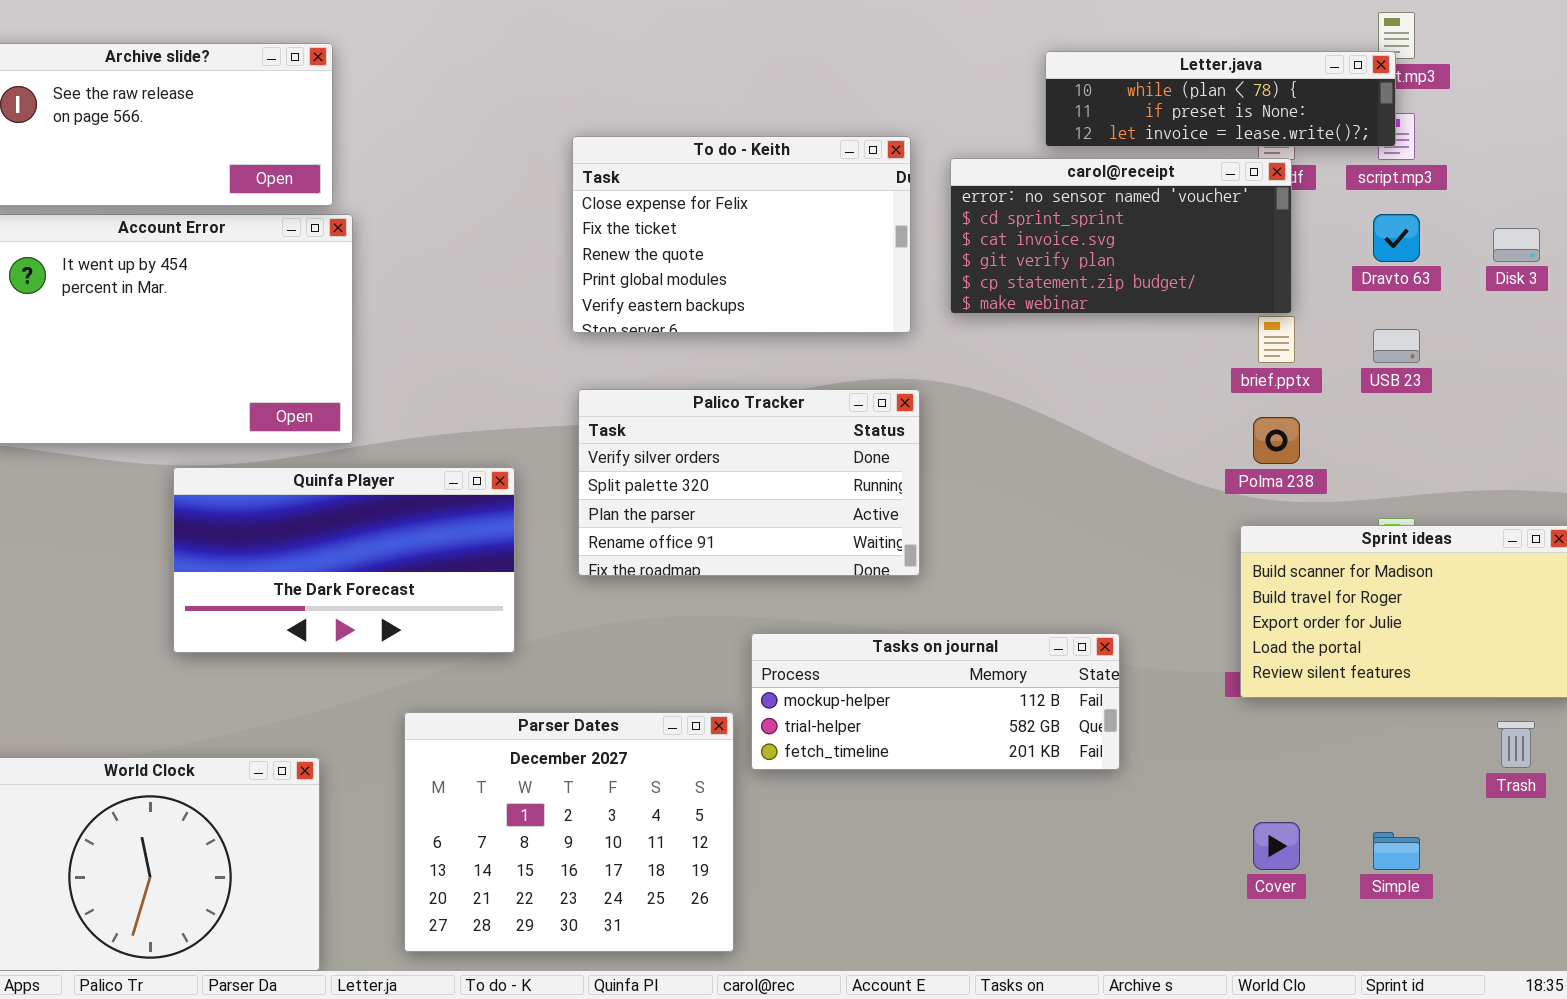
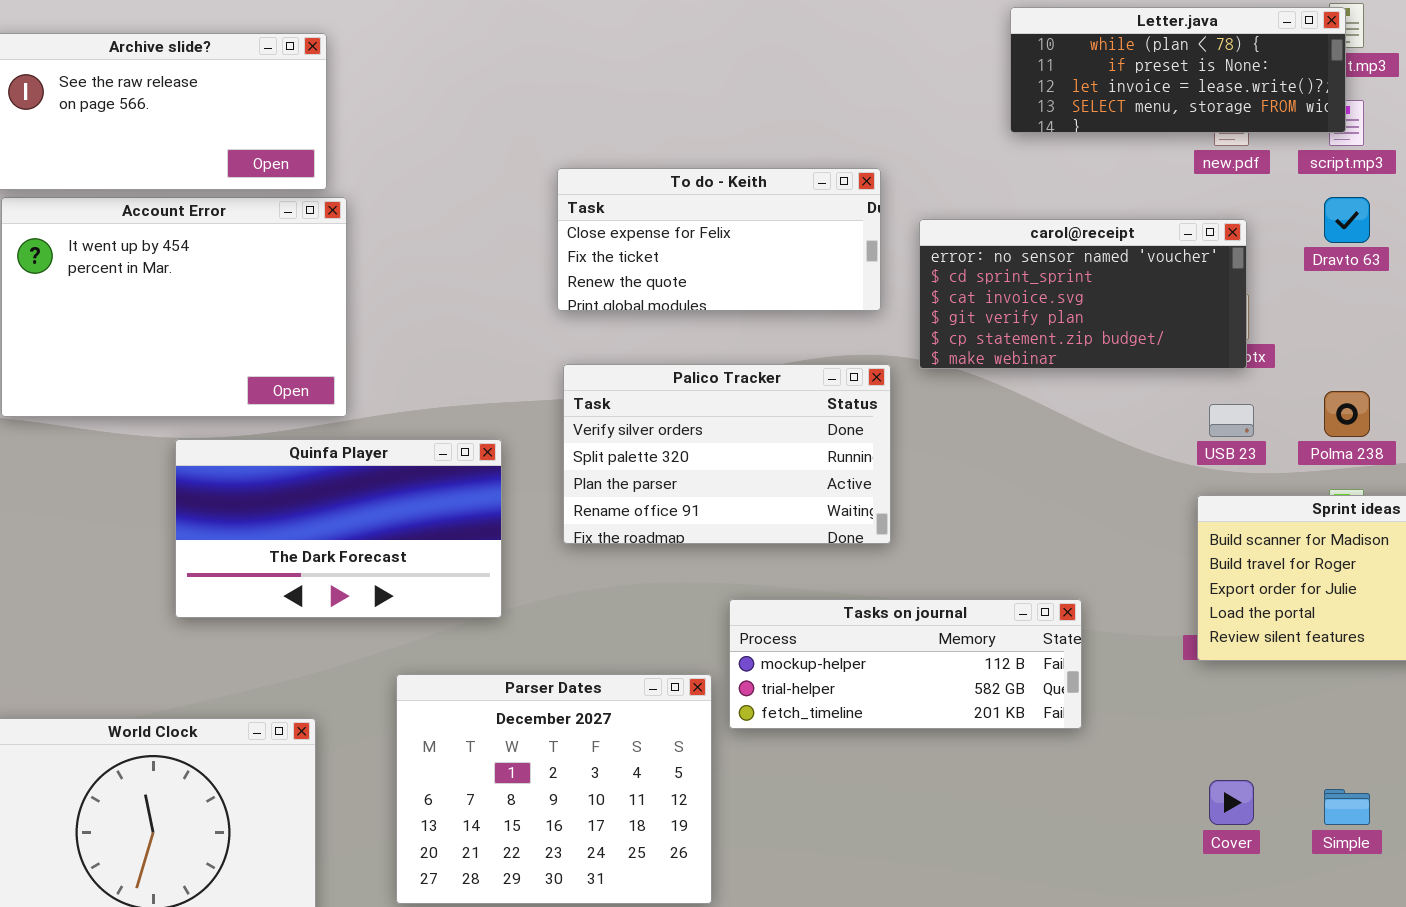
Letter.java: [1045,51,1396,147] -> [1010,7,1346,133], resized
To do - Keith: [572,136,911,333] -> [557,168,881,311], resized
carol@receipt: [950,158,1292,314] -> [919,219,1247,369], moved
USB 23: [1373,329,1420,363] -> [1209,404,1254,437], moved
Polma 238: [1253,417,1300,464] -> [1324,391,1370,437], moved

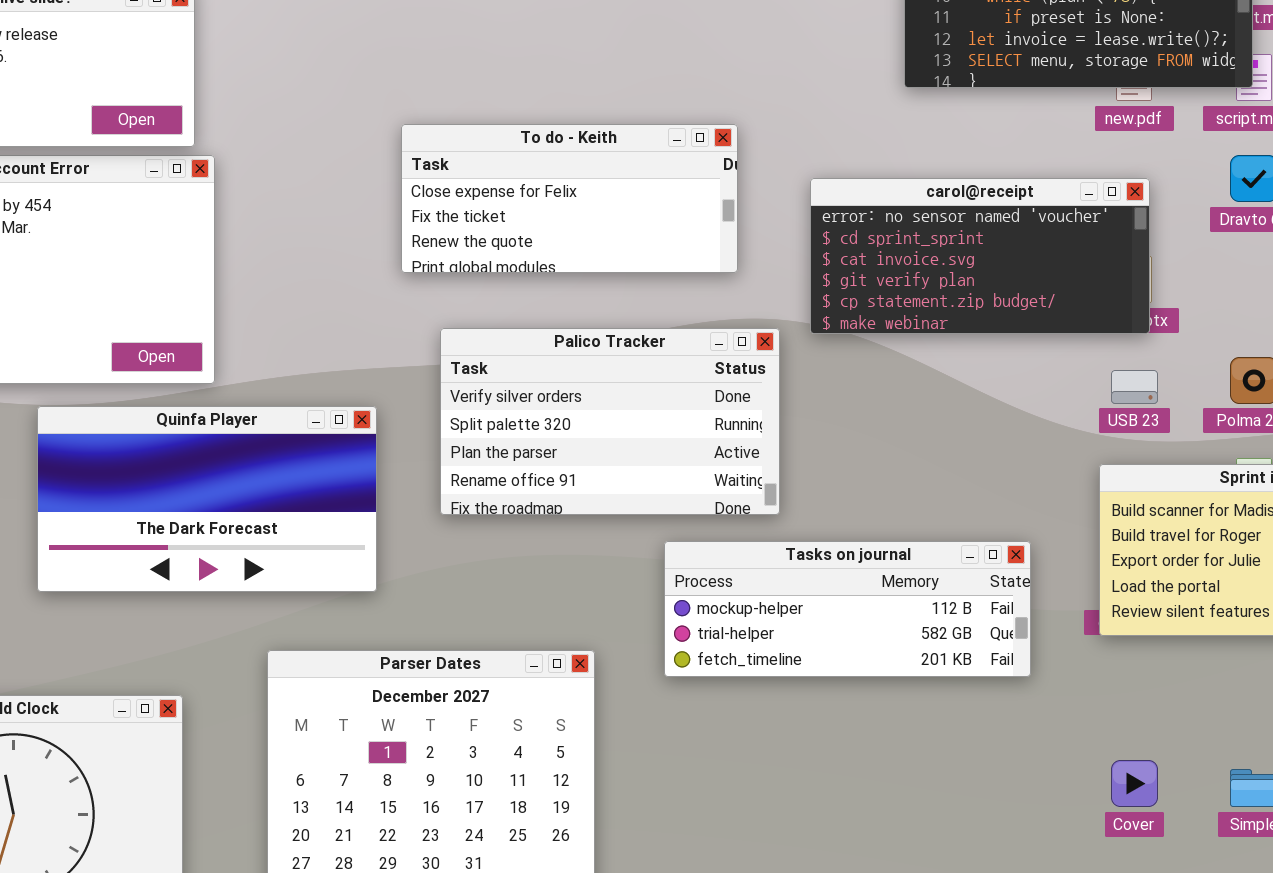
To do - Keith: [557,168,881,311] -> [401,124,738,273], moved
Tasks on journal: [729,599,1082,729] -> [664,541,1031,677], moved

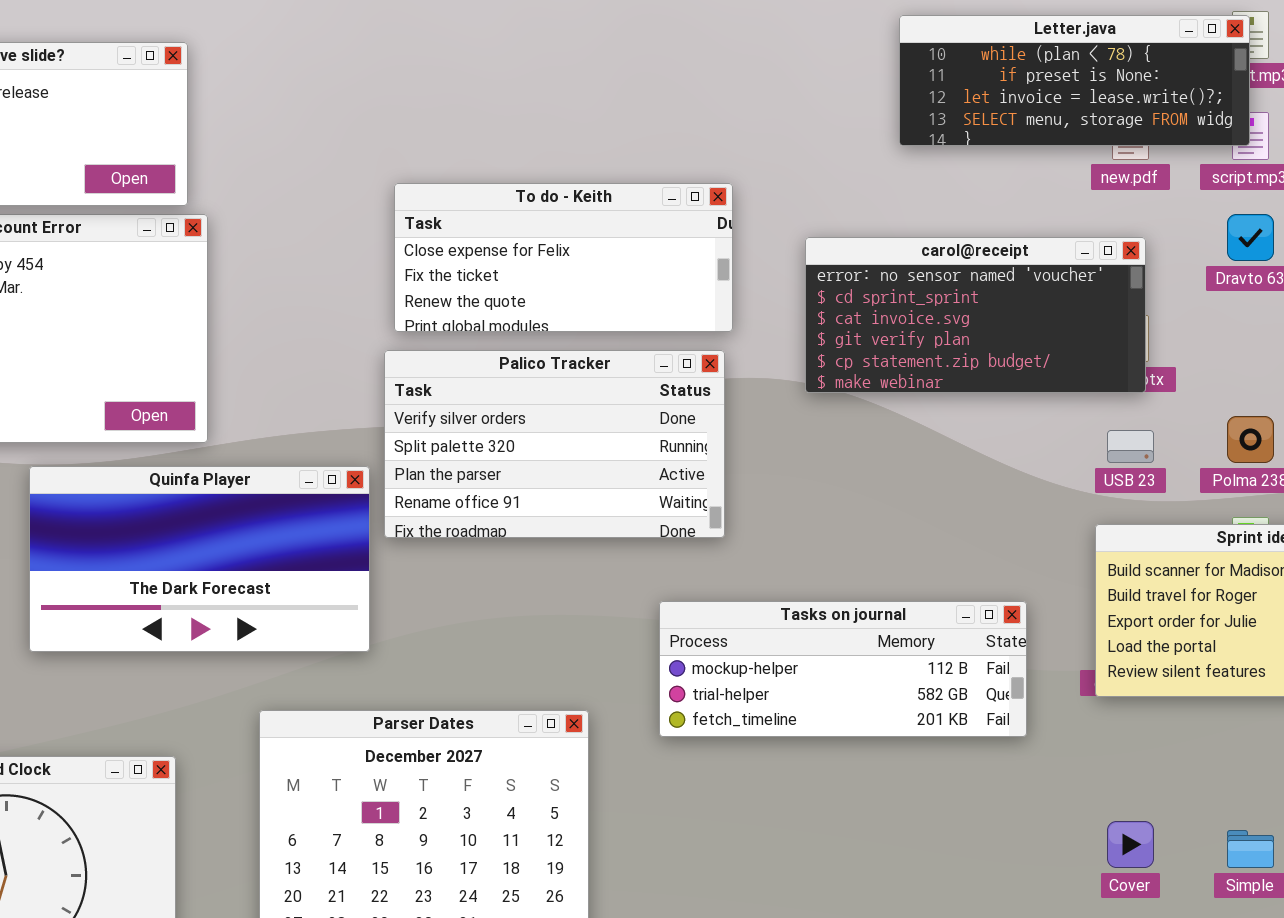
Palico Tracker: [440,328,780,515] -> [384,350,725,538], moved

